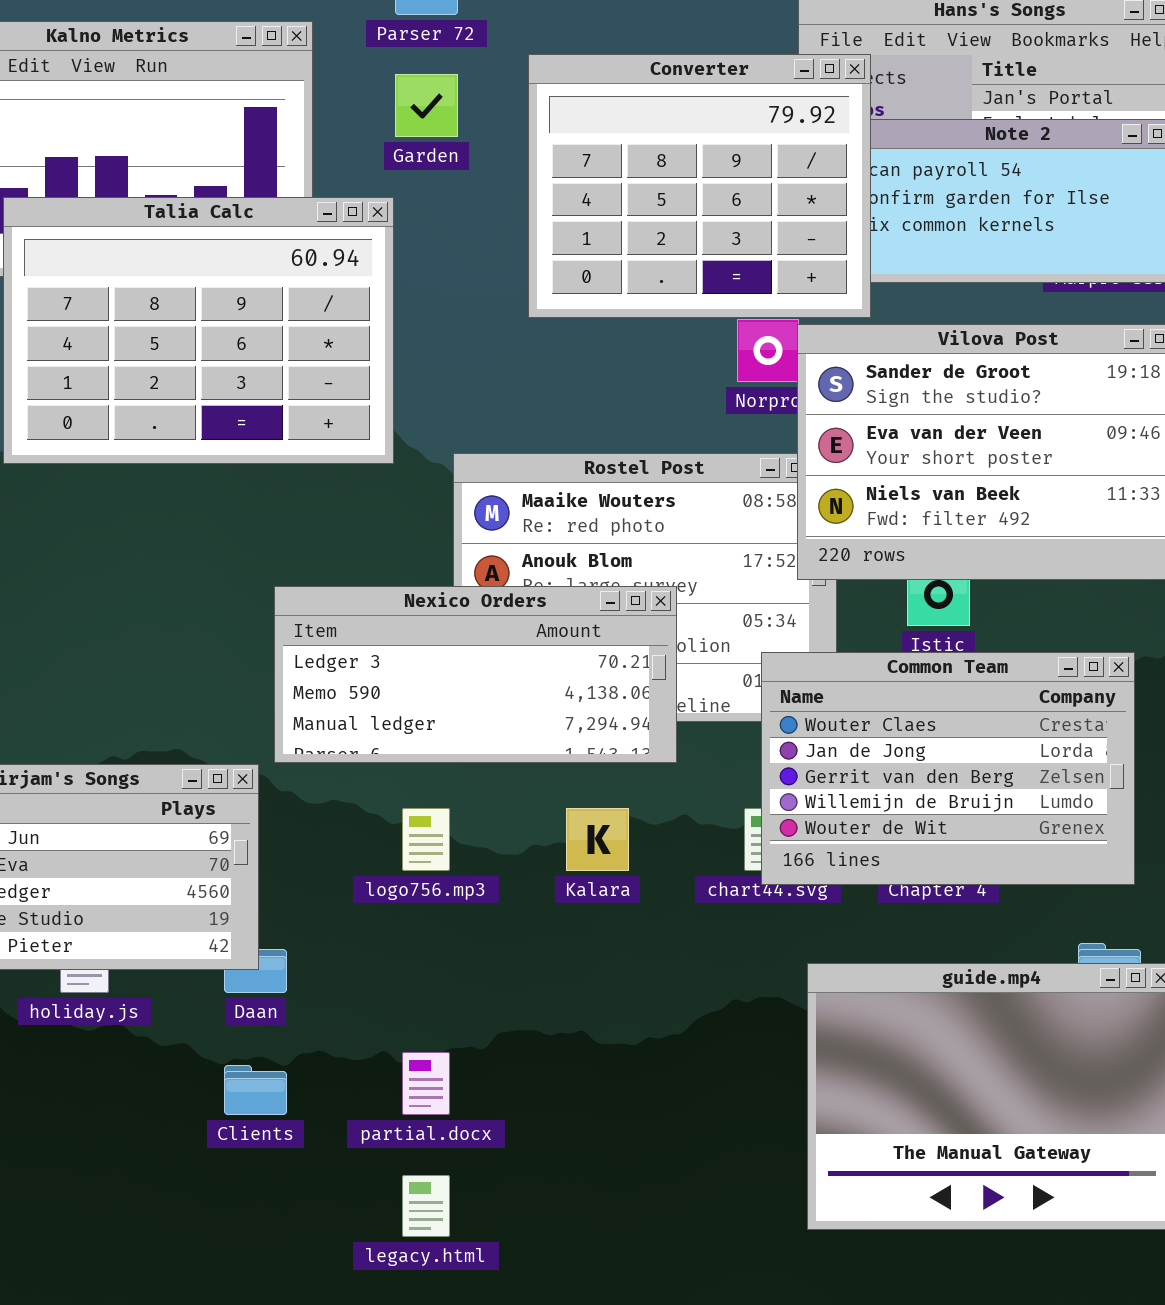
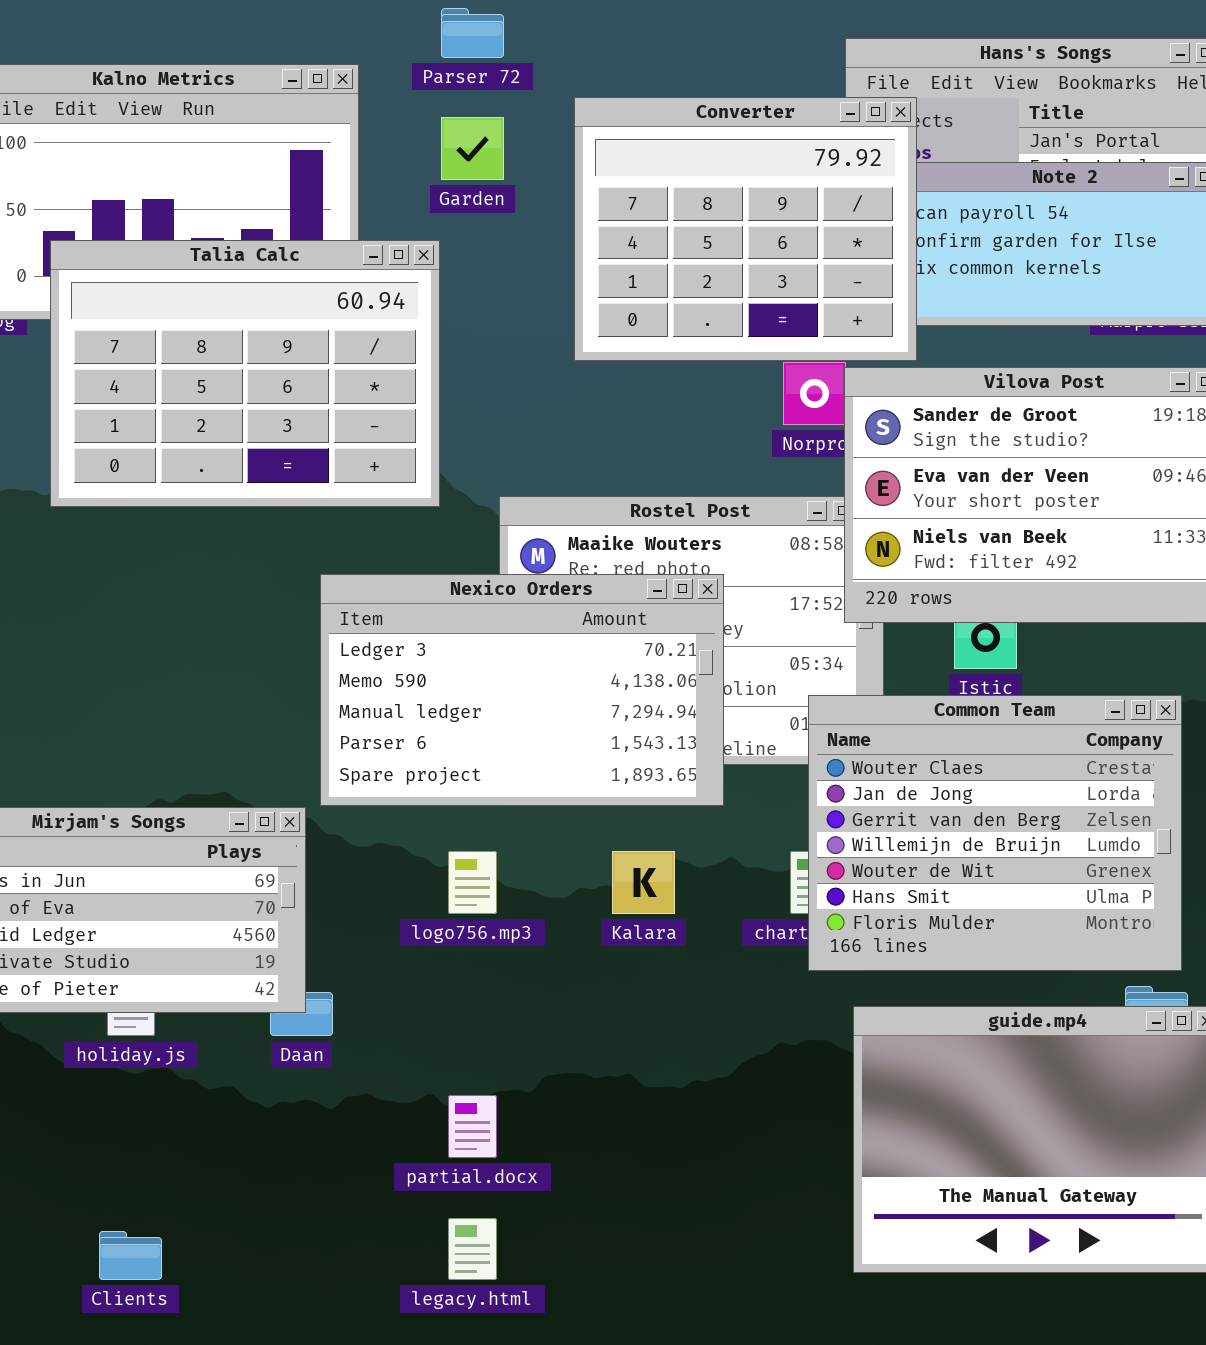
Nexico Orders: [274,586,677,763] -> [320,574,724,806], resized
Common Team: [761,652,1135,885] -> [808,695,1182,971], resized
Clients: [224,1065,287,1115] -> [99,1231,162,1280], moved

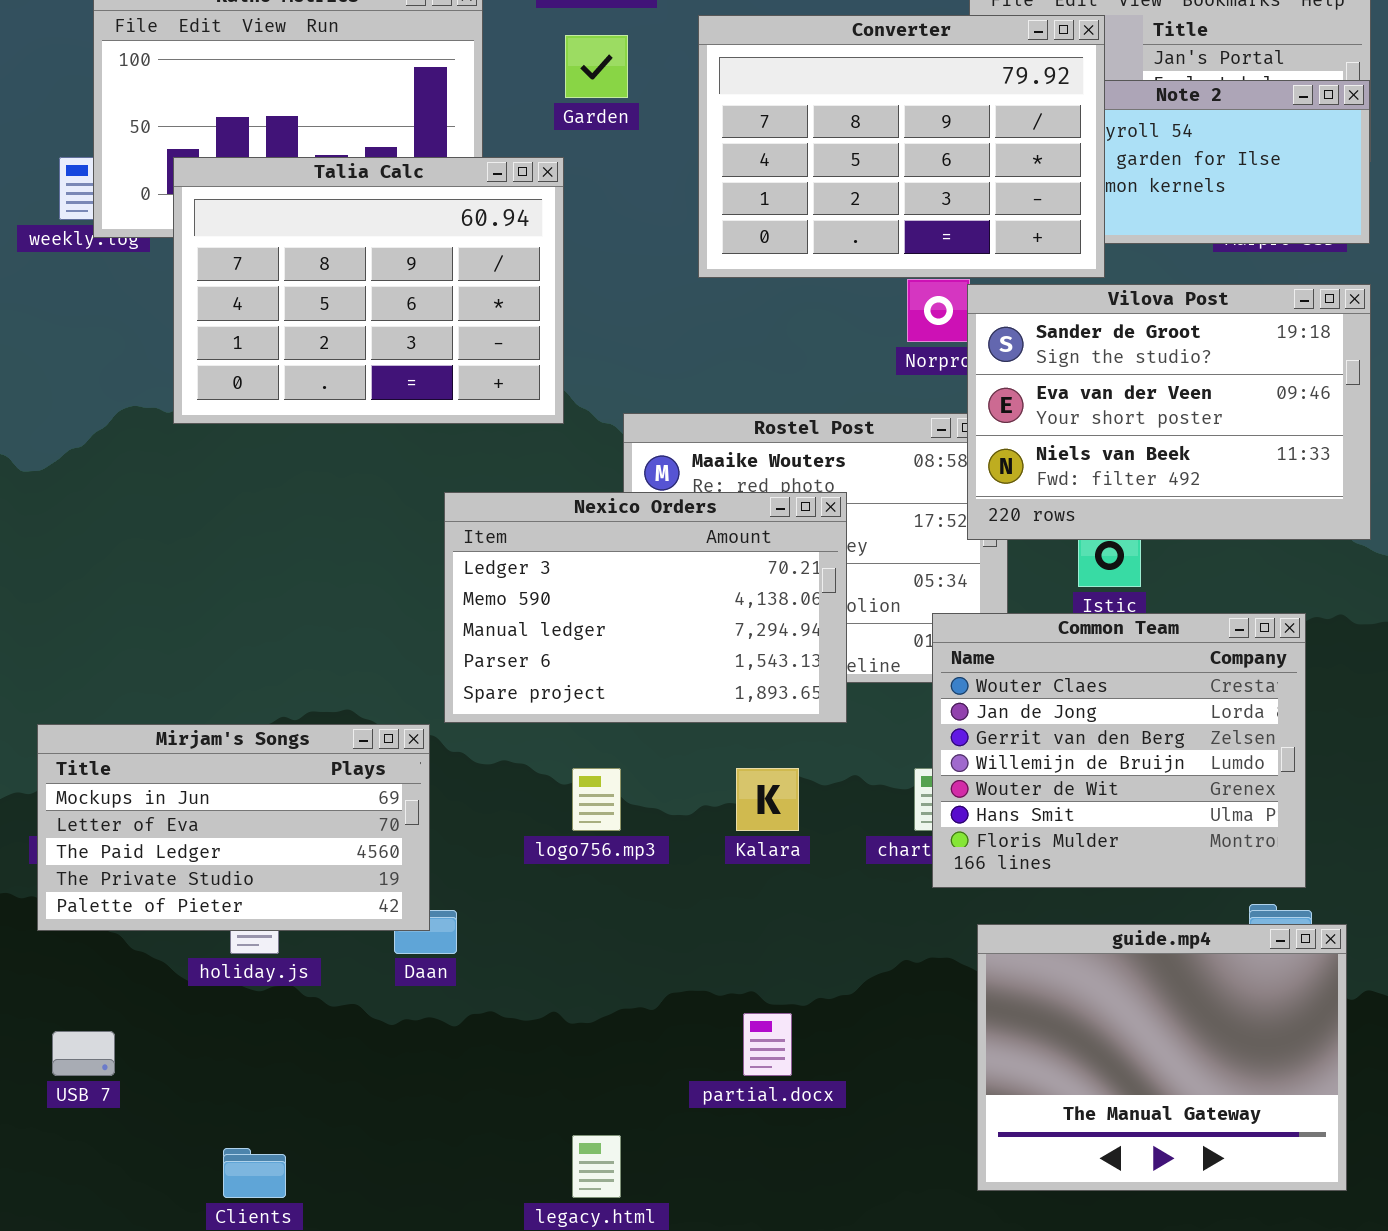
Converter: [574,97,917,361] -> [698,15,1105,278], resized
partial.docx: [448,1095,497,1158] -> [743,1013,792,1076], moved

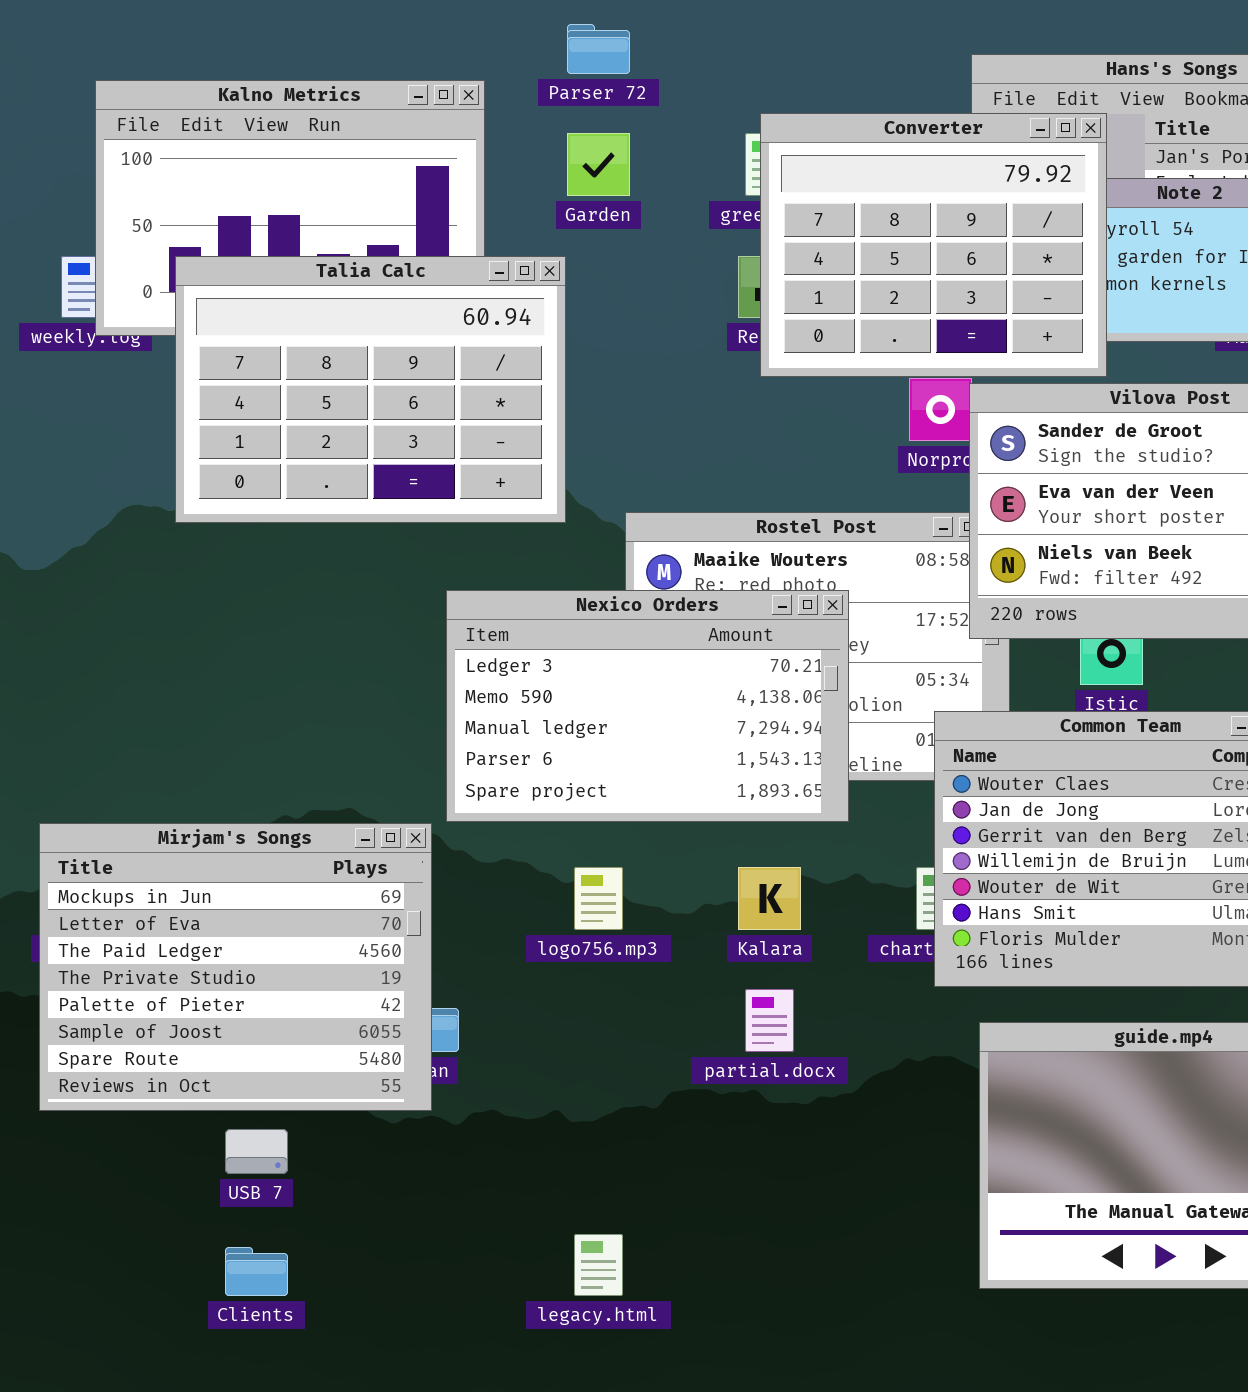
Converter: [698,15,1105,278] -> [760,113,1107,377], resized
Mirjam's Songs: [37,724,430,931] -> [39,823,432,1111], resized
partial.docx: [743,1013,792,1076] -> [745,989,794,1052], moved
USB 7: [52,1031,115,1076] -> [225,1129,288,1174], moved

